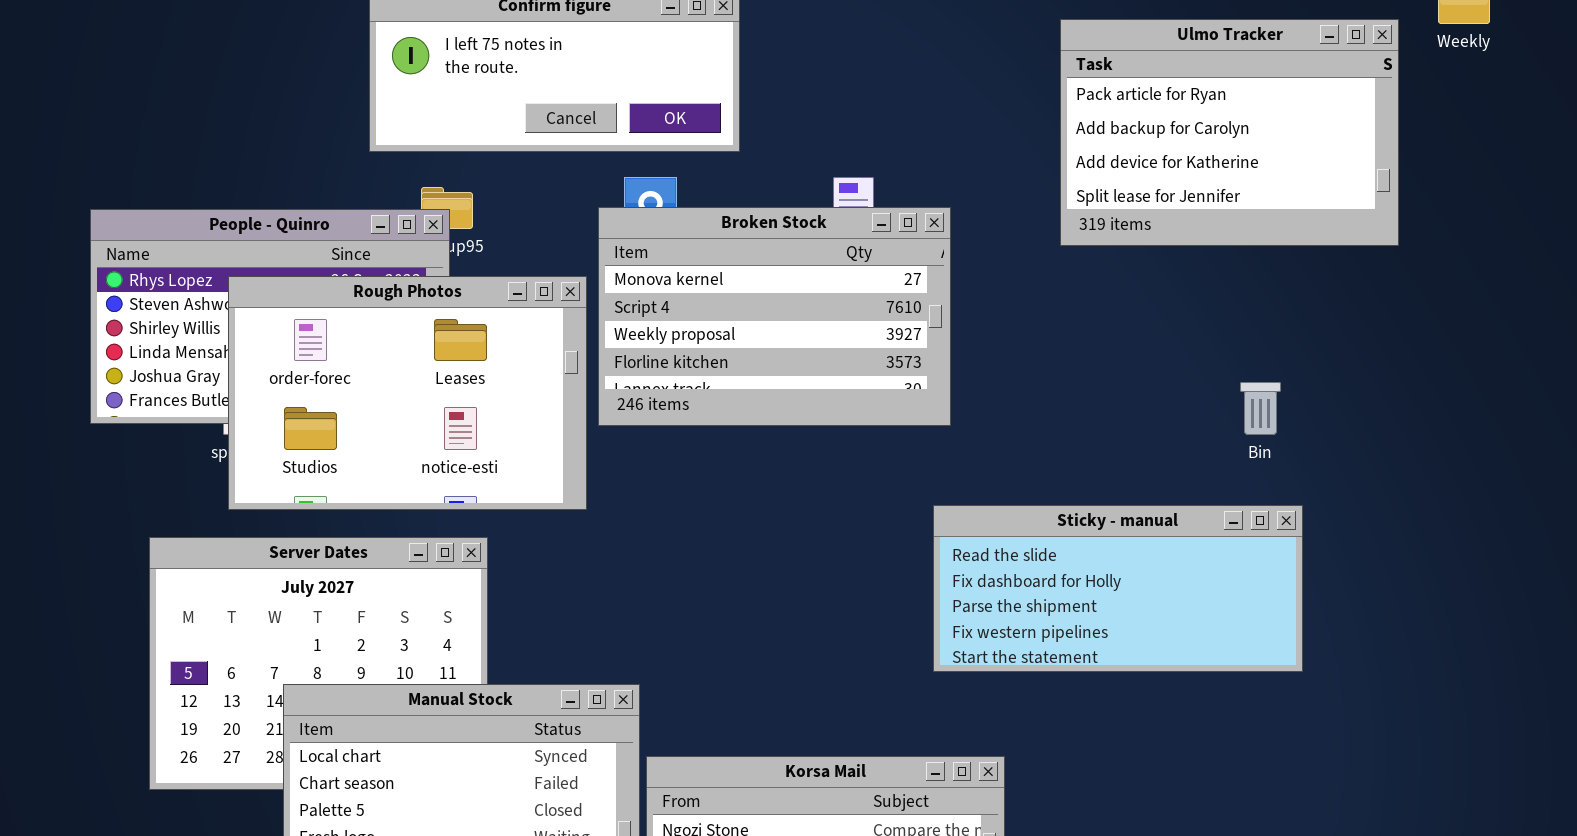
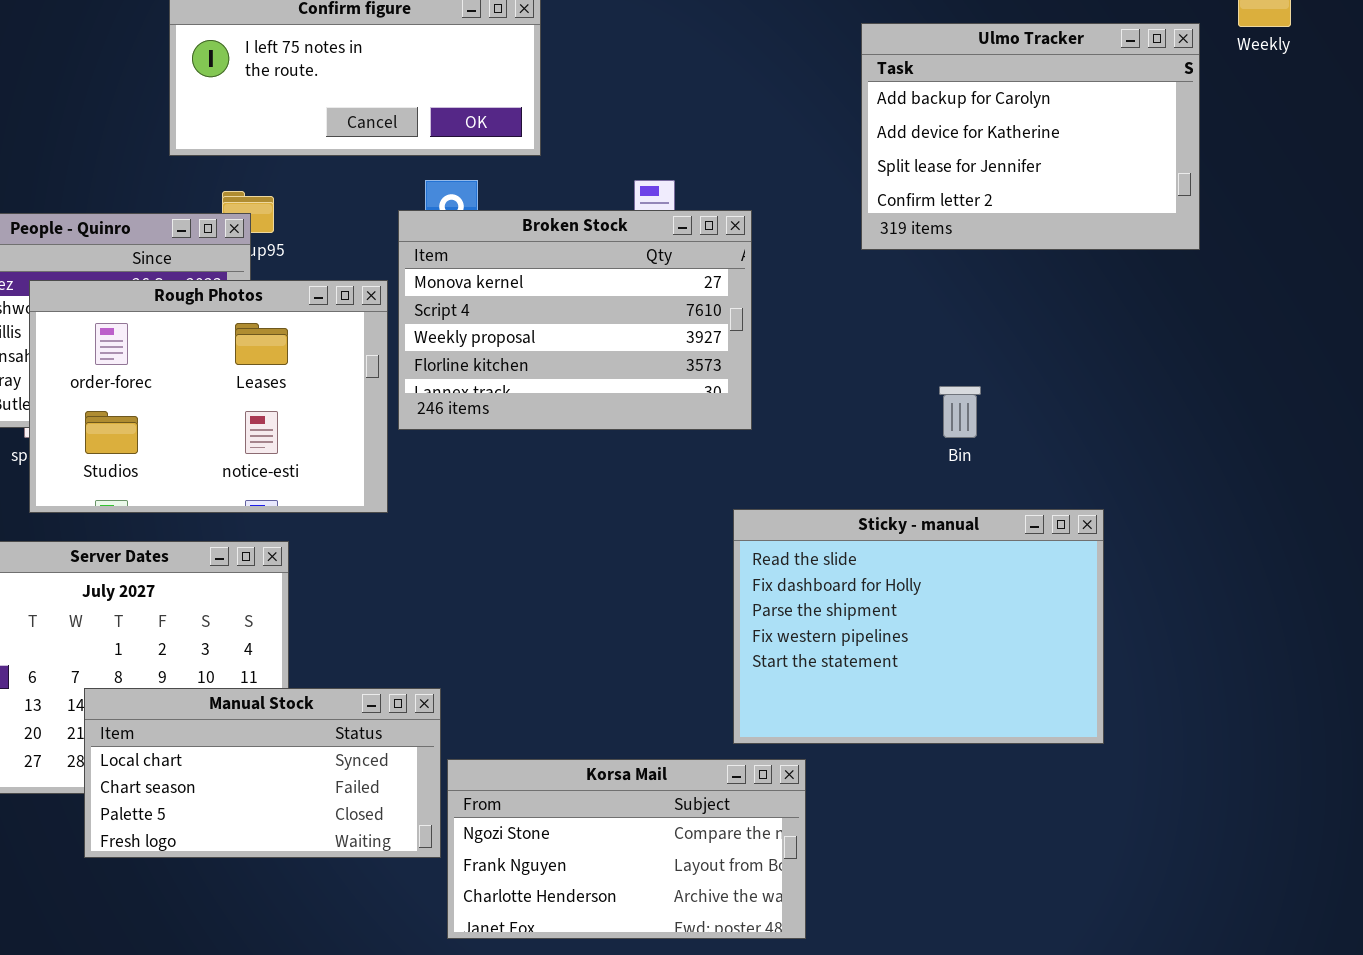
Ulmo Tracker: [1060,19,1399,246] -> [861,23,1200,250], scrolled down 1 row
Bin: [1240,382,1281,435] -> [939,386,981,438], moved
Sticky - manual: [933,505,1303,672] -> [733,509,1104,744], resized

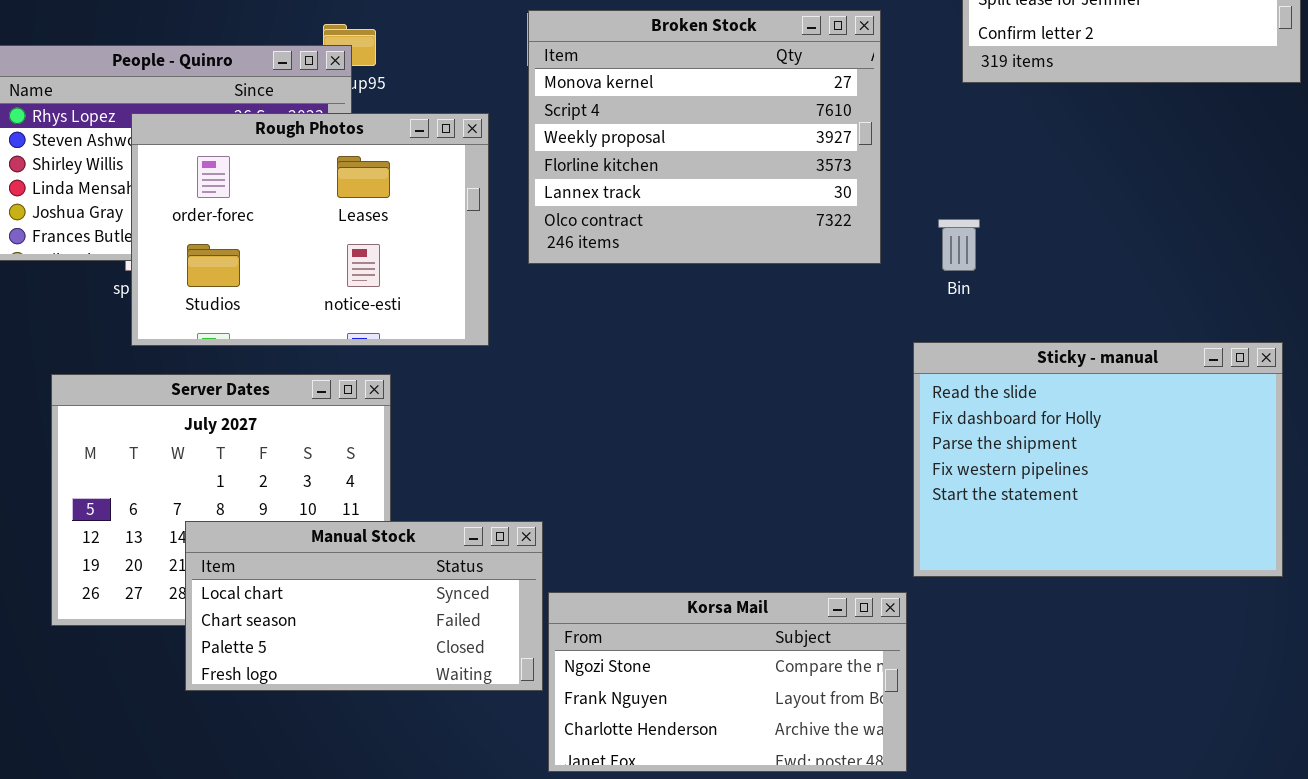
Broken Stock: [398,210,752,430] -> [528,10,881,264], moved, resized
Bin: [939,386,981,438] -> [938,219,980,271], moved
Sticky - manual: [733,509,1104,744] -> [913,342,1283,577], moved

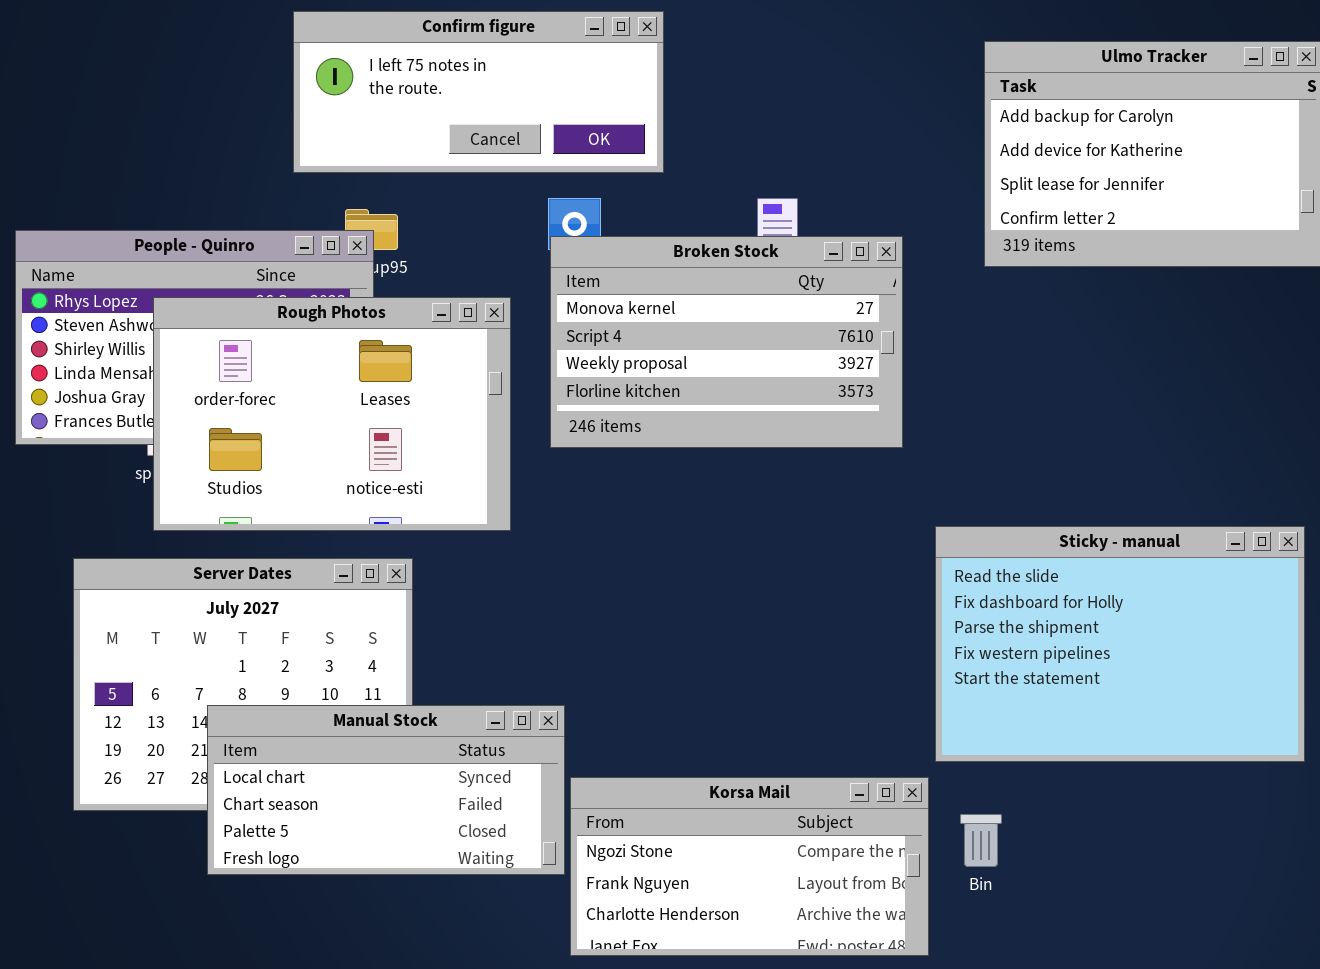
Broken Stock: [528,10,881,264] -> [550,236,903,448], resized
Bin: [938,219,980,271] -> [960,814,1002,867], moved

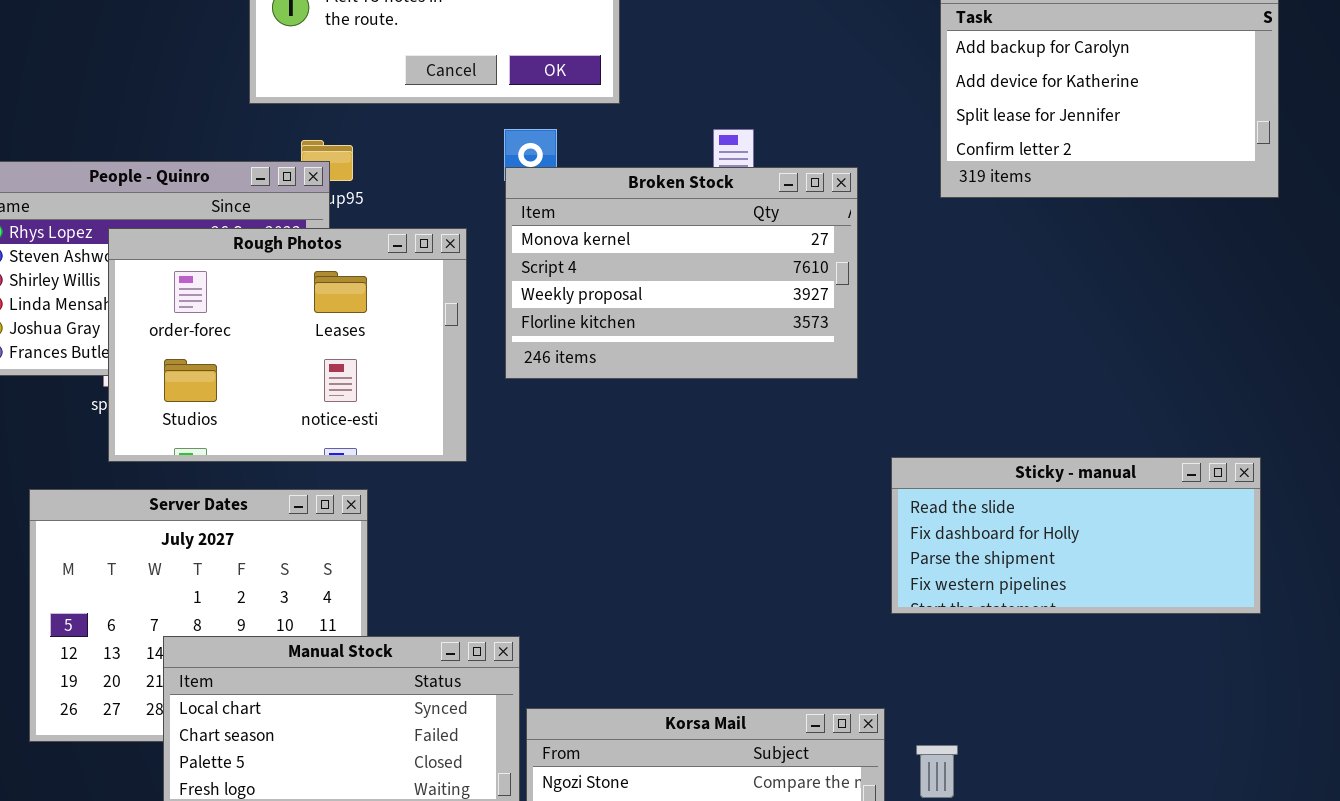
Sticky - manual: [935,526,1305,762] -> [891,457,1261,614], resized

